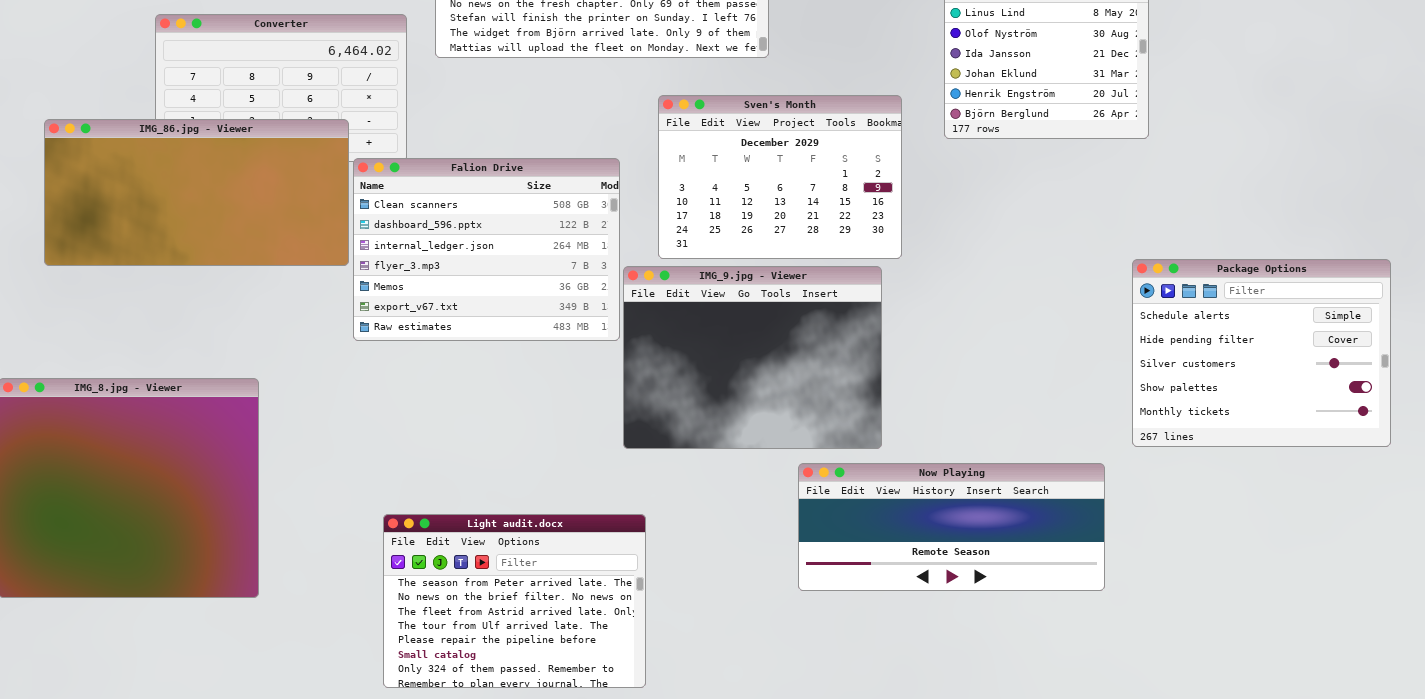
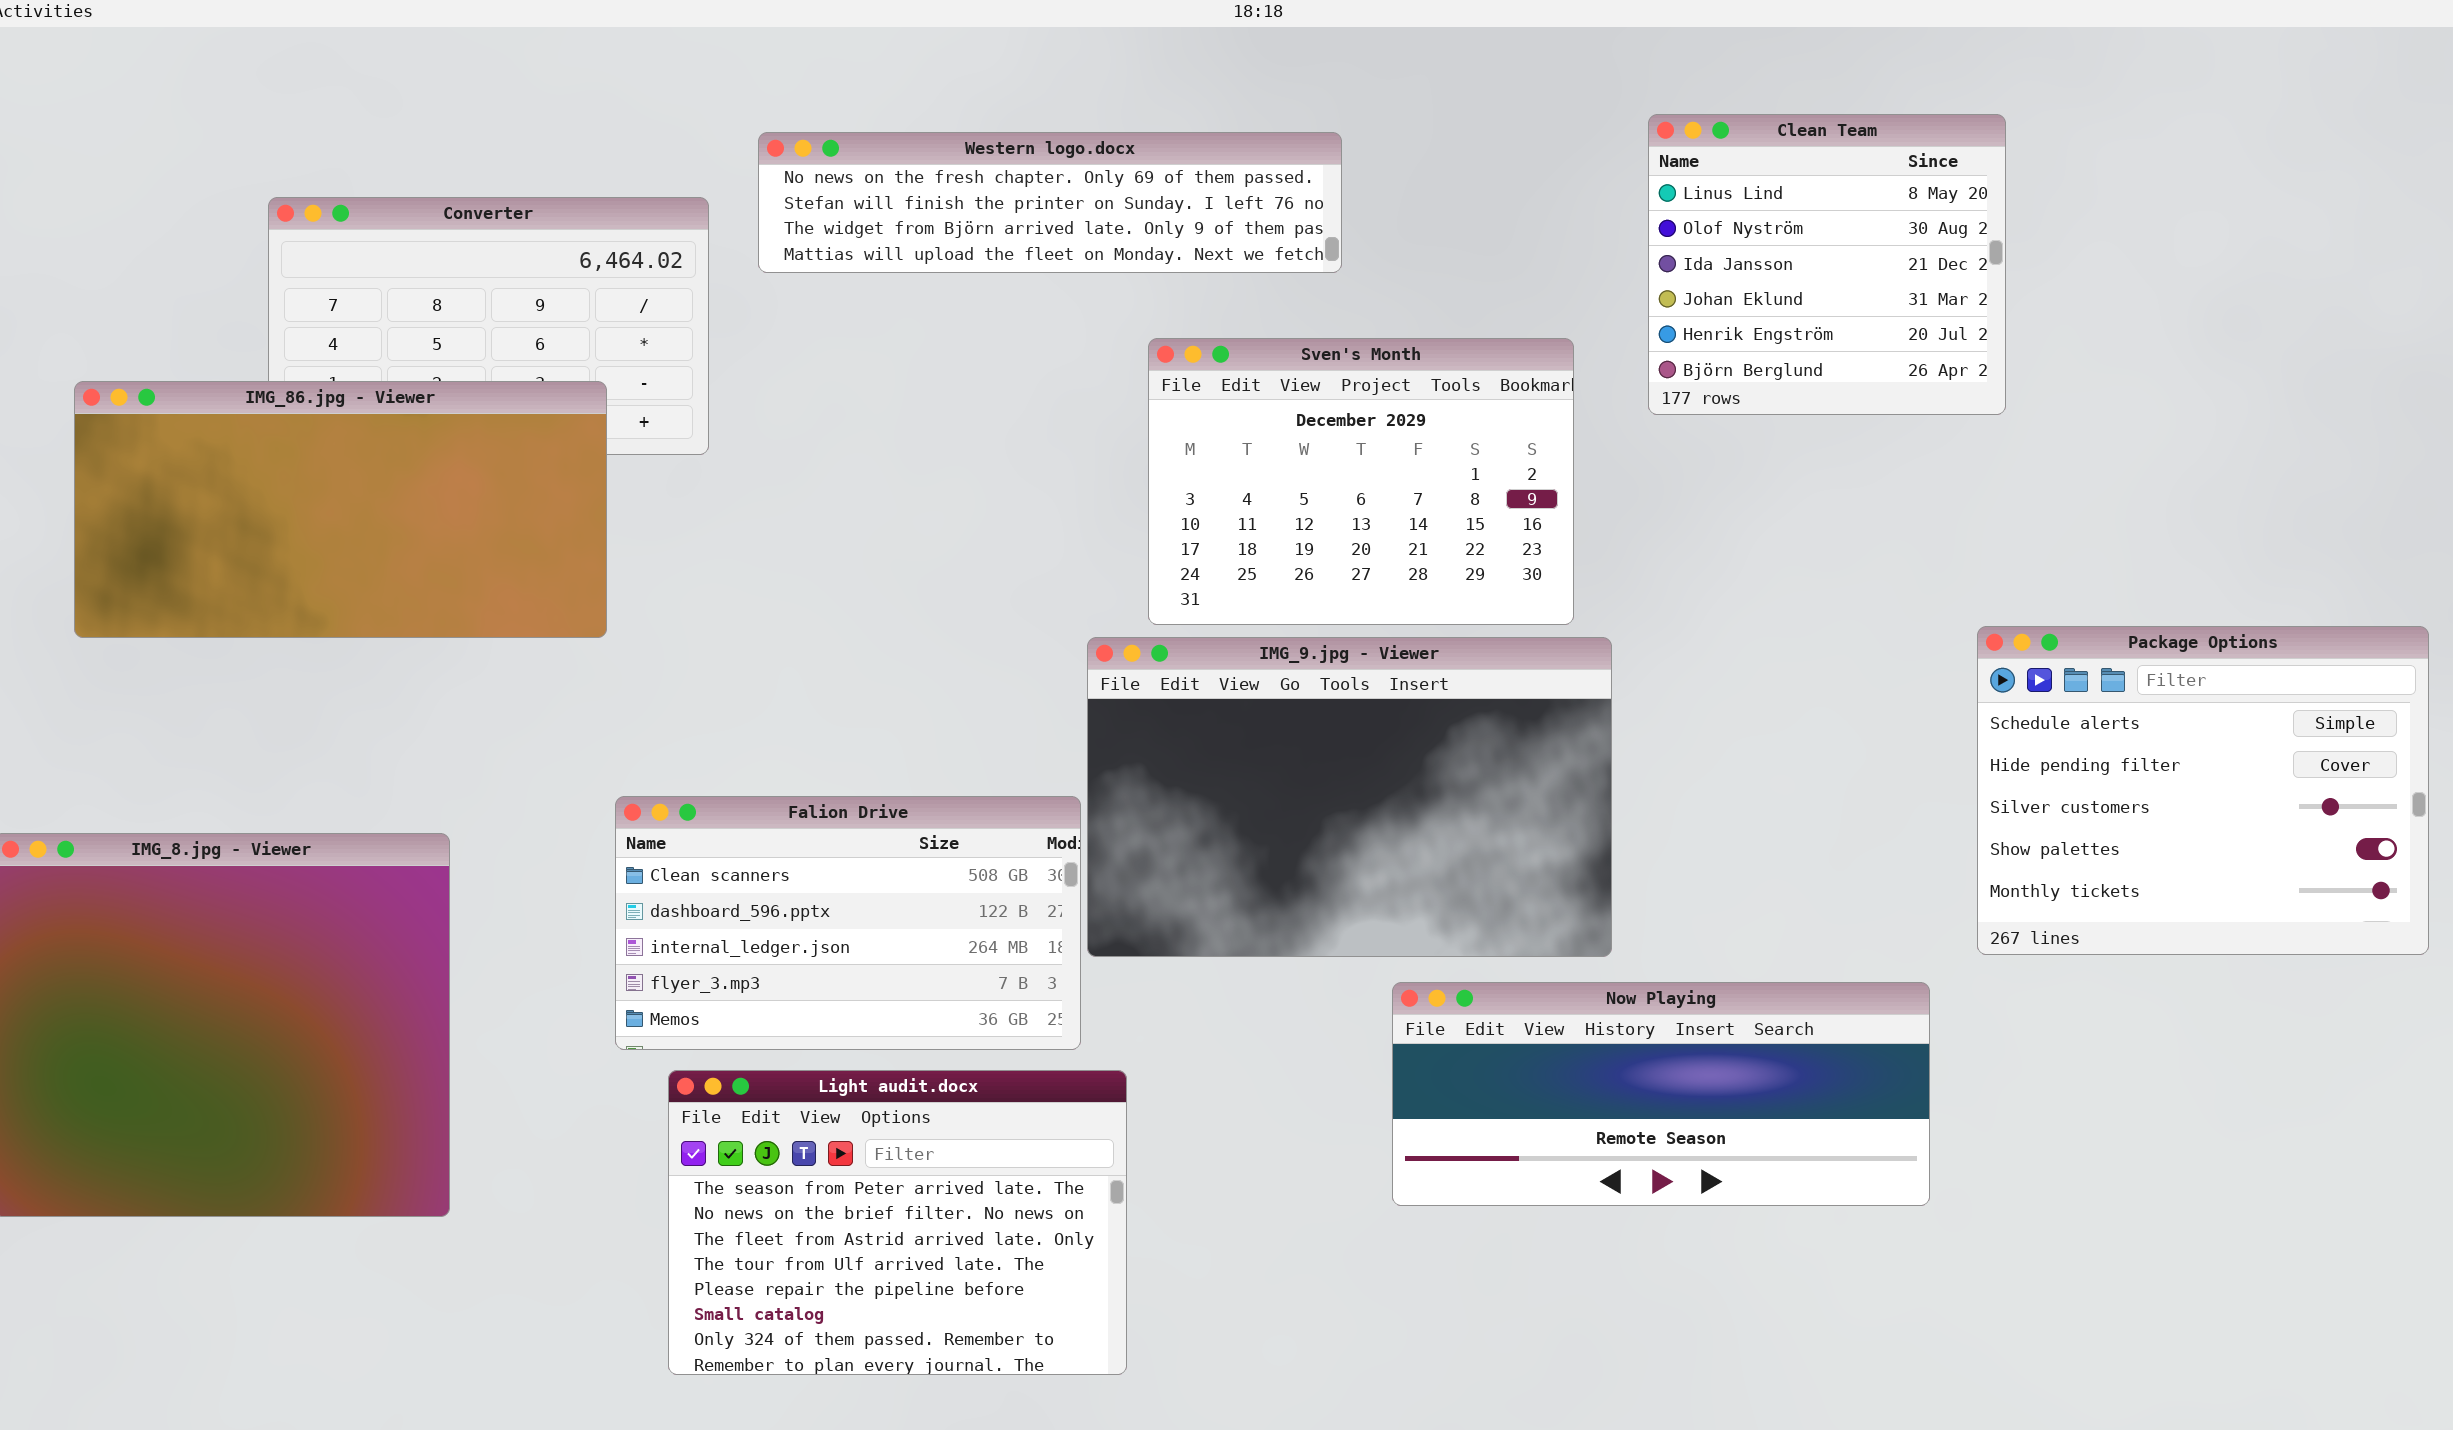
Falion Drive: [353,158,620,341] -> [615,796,1081,1050], moved, resized
IMG_9.jpg - Viewer: [623,266,882,449] -> [1087,637,1612,957], resized

